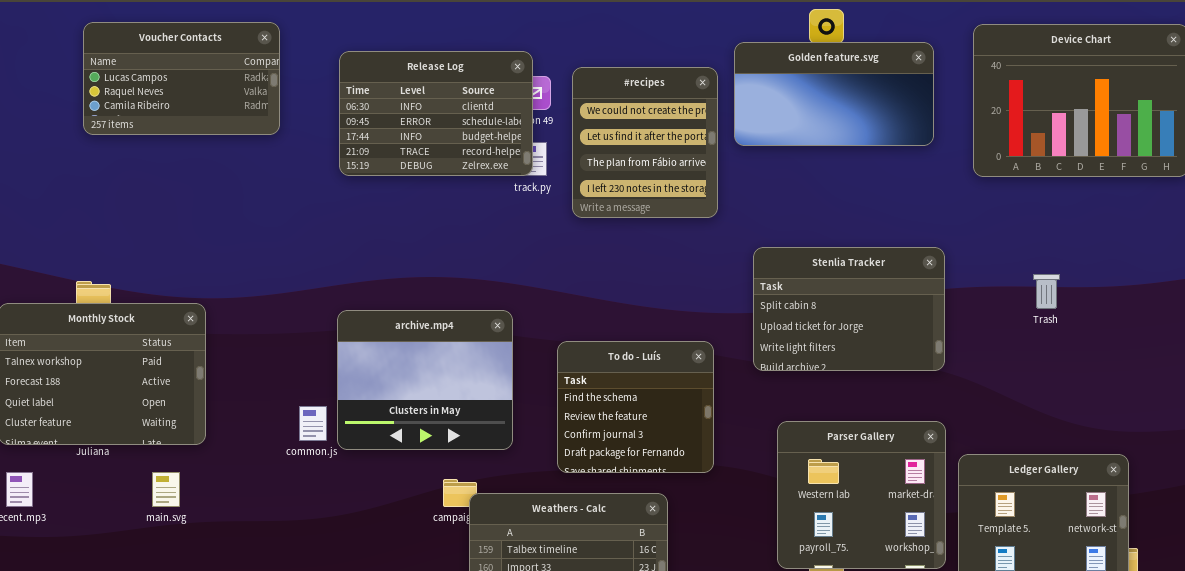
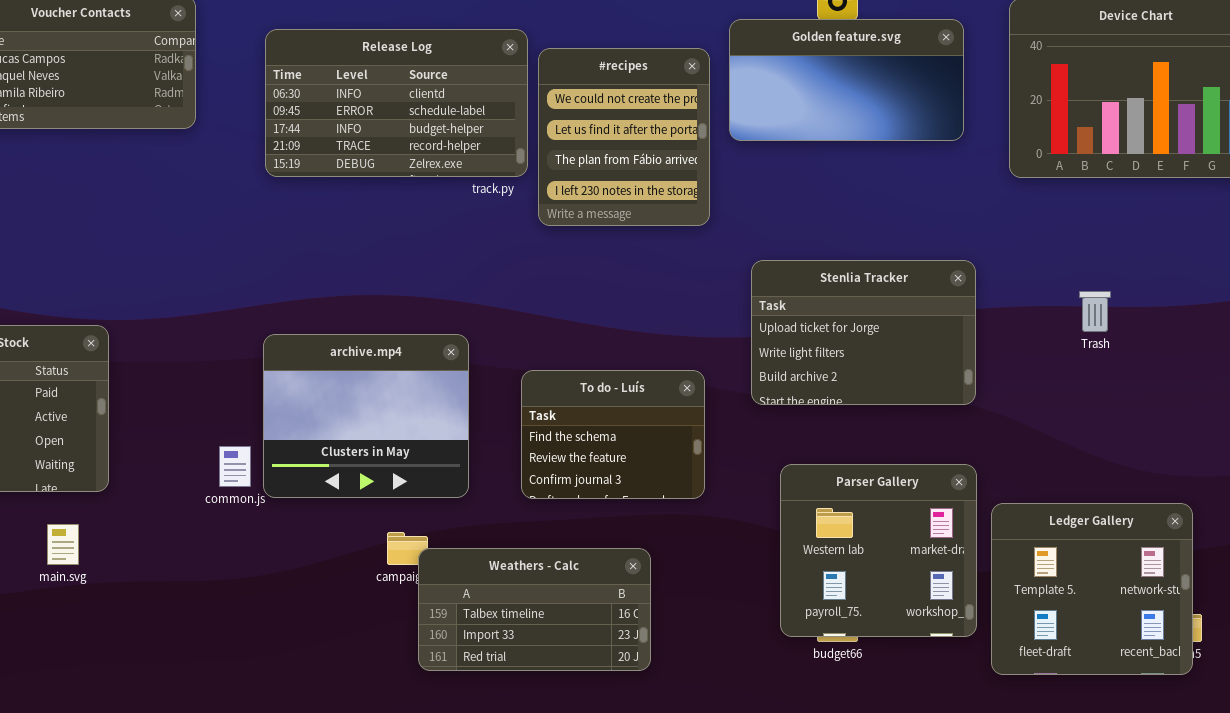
Release Log: [339,51,533,176] -> [265,29,528,177], resized
Stenlia Tracker: [753,247,945,371] -> [751,260,976,405], scrolled down 1 row
To do - Luís: [557,341,714,473] -> [521,370,705,499], resized

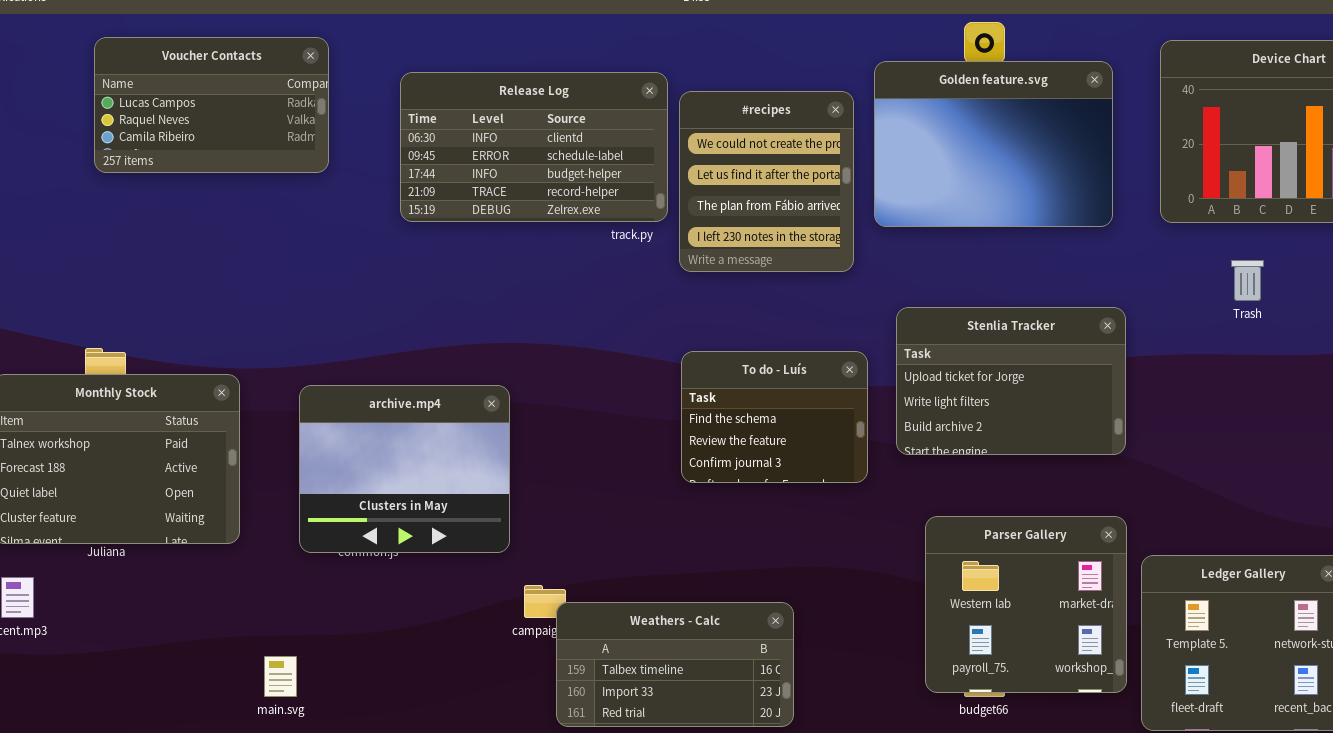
Golden feature.svg: [729,19,964,141] -> [874,61,1113,227], resized
Trash: [1079,291,1111,332] -> [1231,260,1264,301], moved
archive.mp4: [263,334,469,498] -> [299,385,510,553], moved
To do - Luís: [521,370,705,499] -> [681,351,868,483], moved
main.svg: [47,524,79,565] -> [264,656,297,697], moved

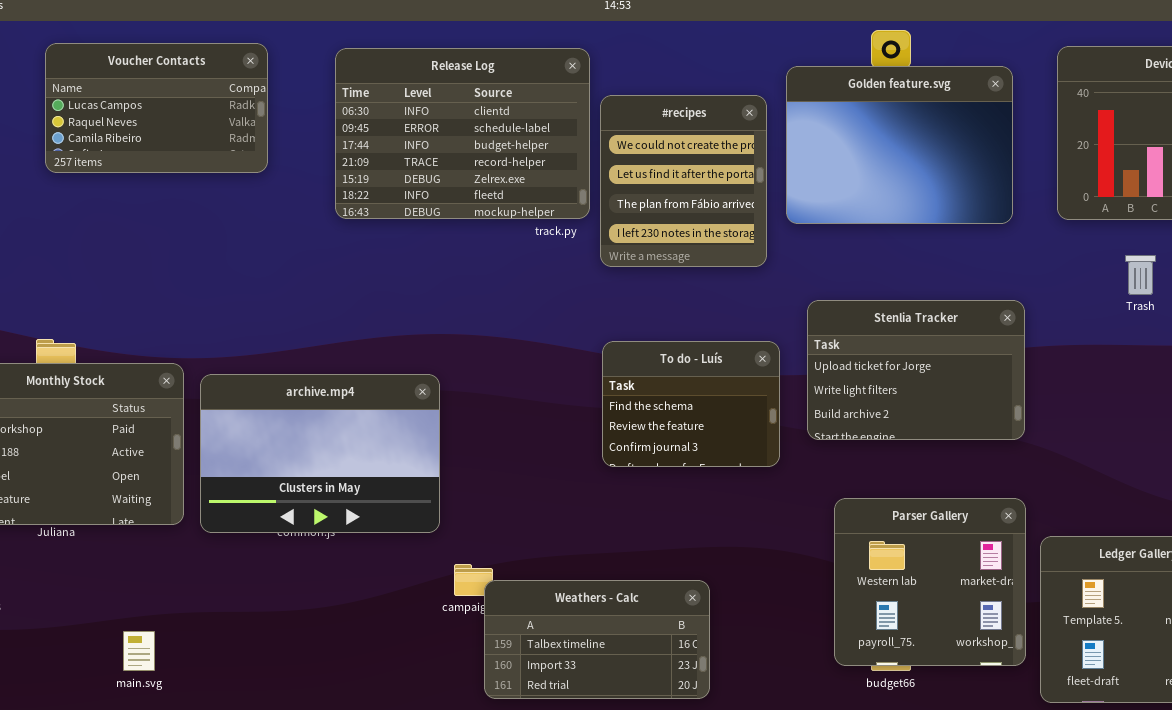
Release Log: [400,72,668,222] -> [335,48,590,219], resized
archive.mp4: [299,385,510,553] -> [200,374,440,533], resized
main.svg: [264,656,297,697] -> [123,631,155,671], moved

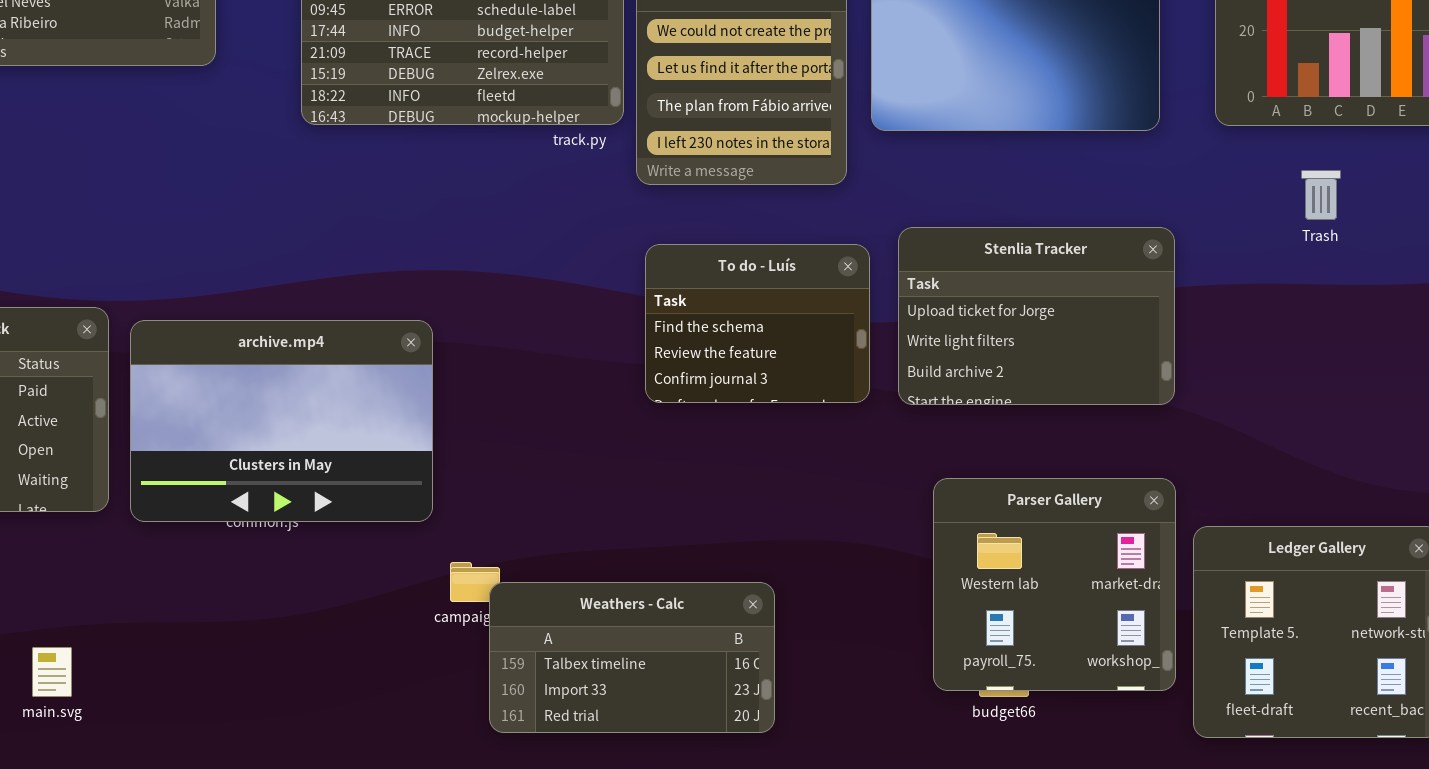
To do - Luís: [602,341,780,467] -> [645,244,870,403], moved

